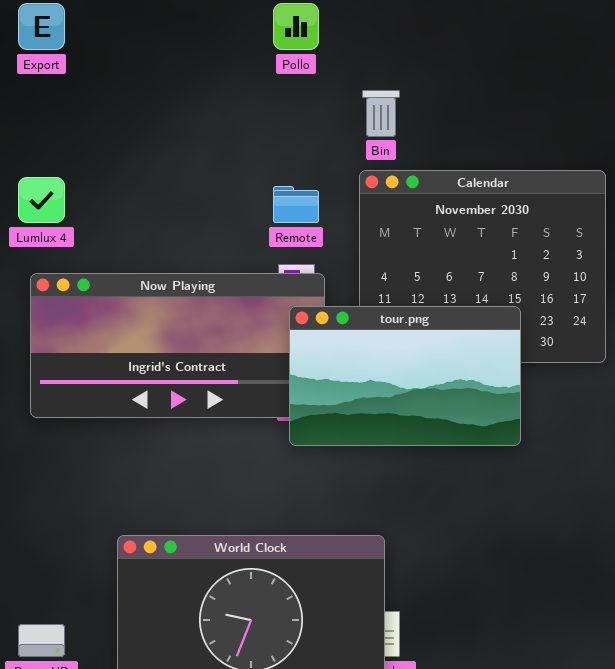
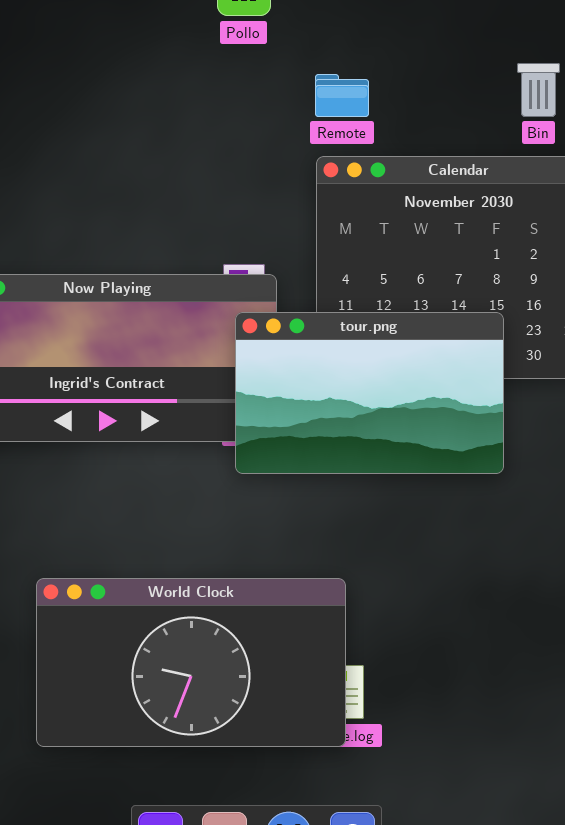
Bin: [362,90,400,137] -> [517,63,560,117], moved
Remote: [273,186,319,223] -> [315,74,369,117], moved

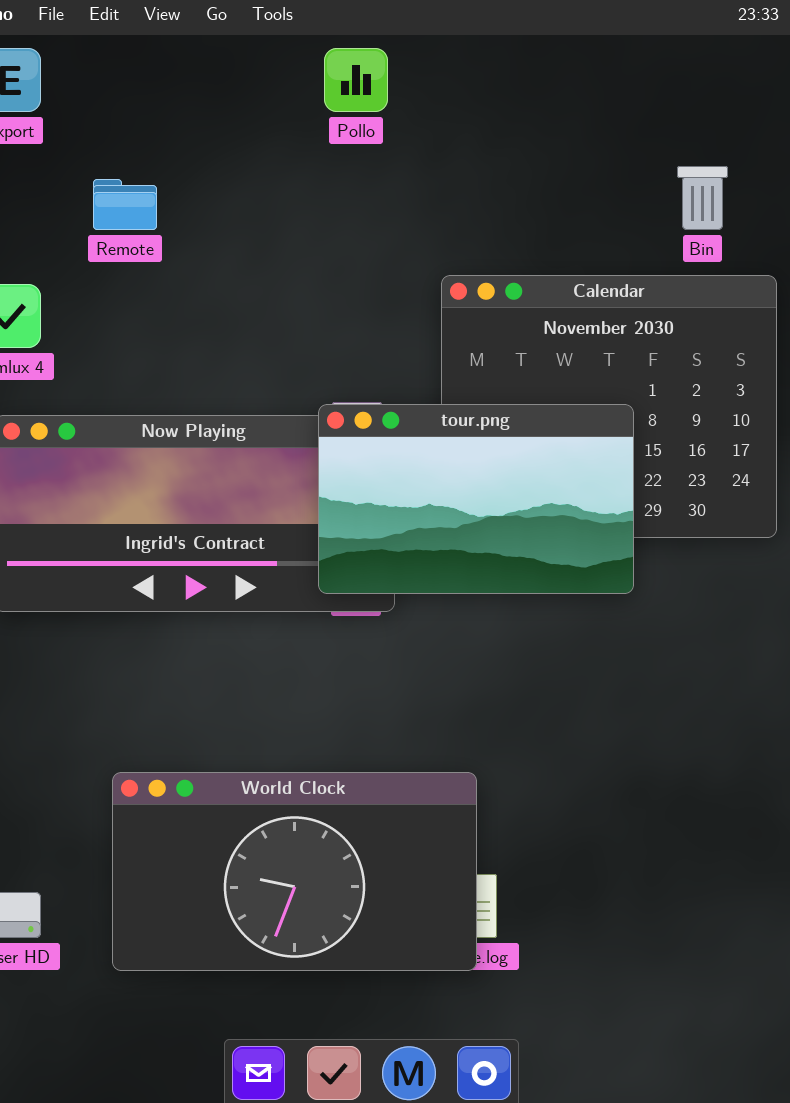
Remote: [315,74,369,117] -> [93,179,157,230], moved
tour.png: [235,312,504,474] -> [318,404,634,594], moved

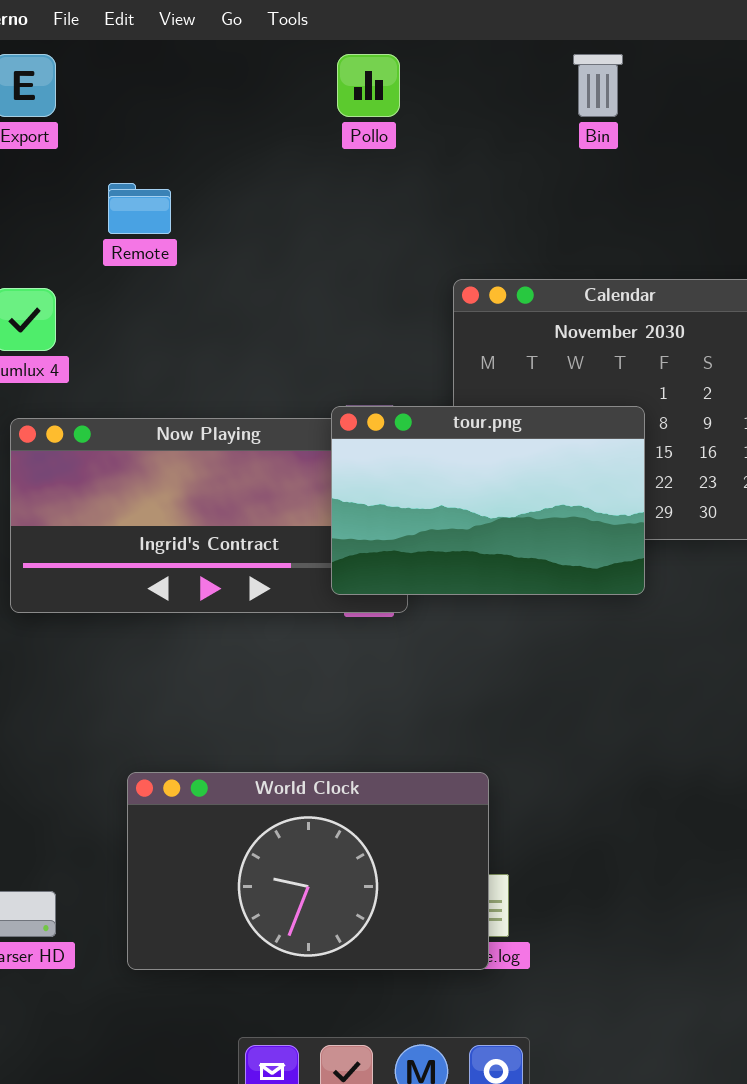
Bin: [677,166,728,230] -> [573,54,623,117], moved

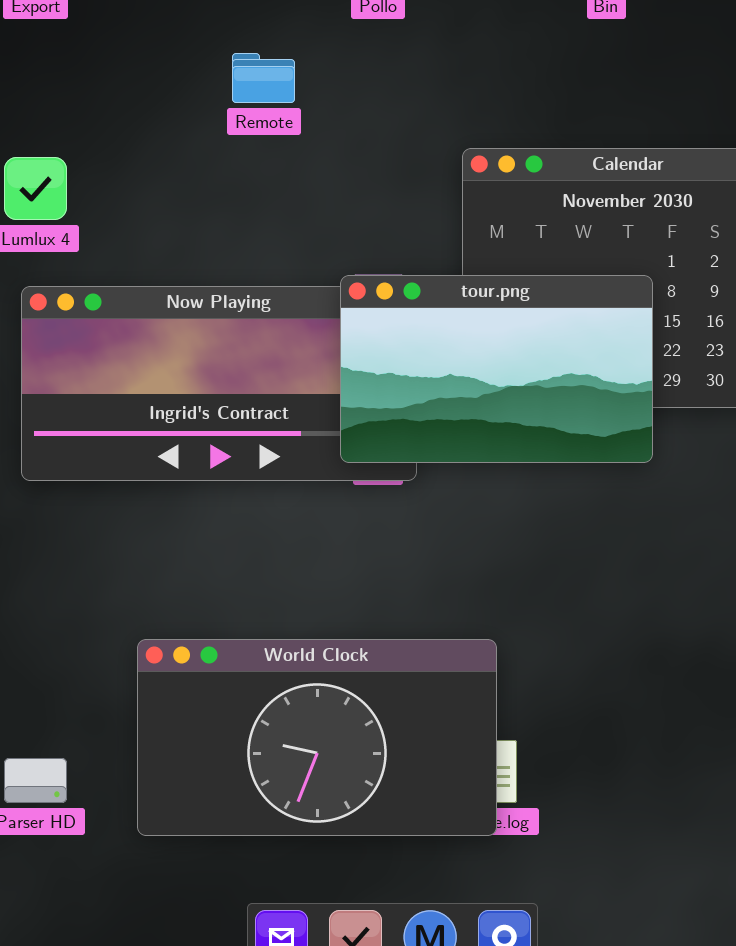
Remote: [108,183,171,234] -> [232,53,295,103], moved

